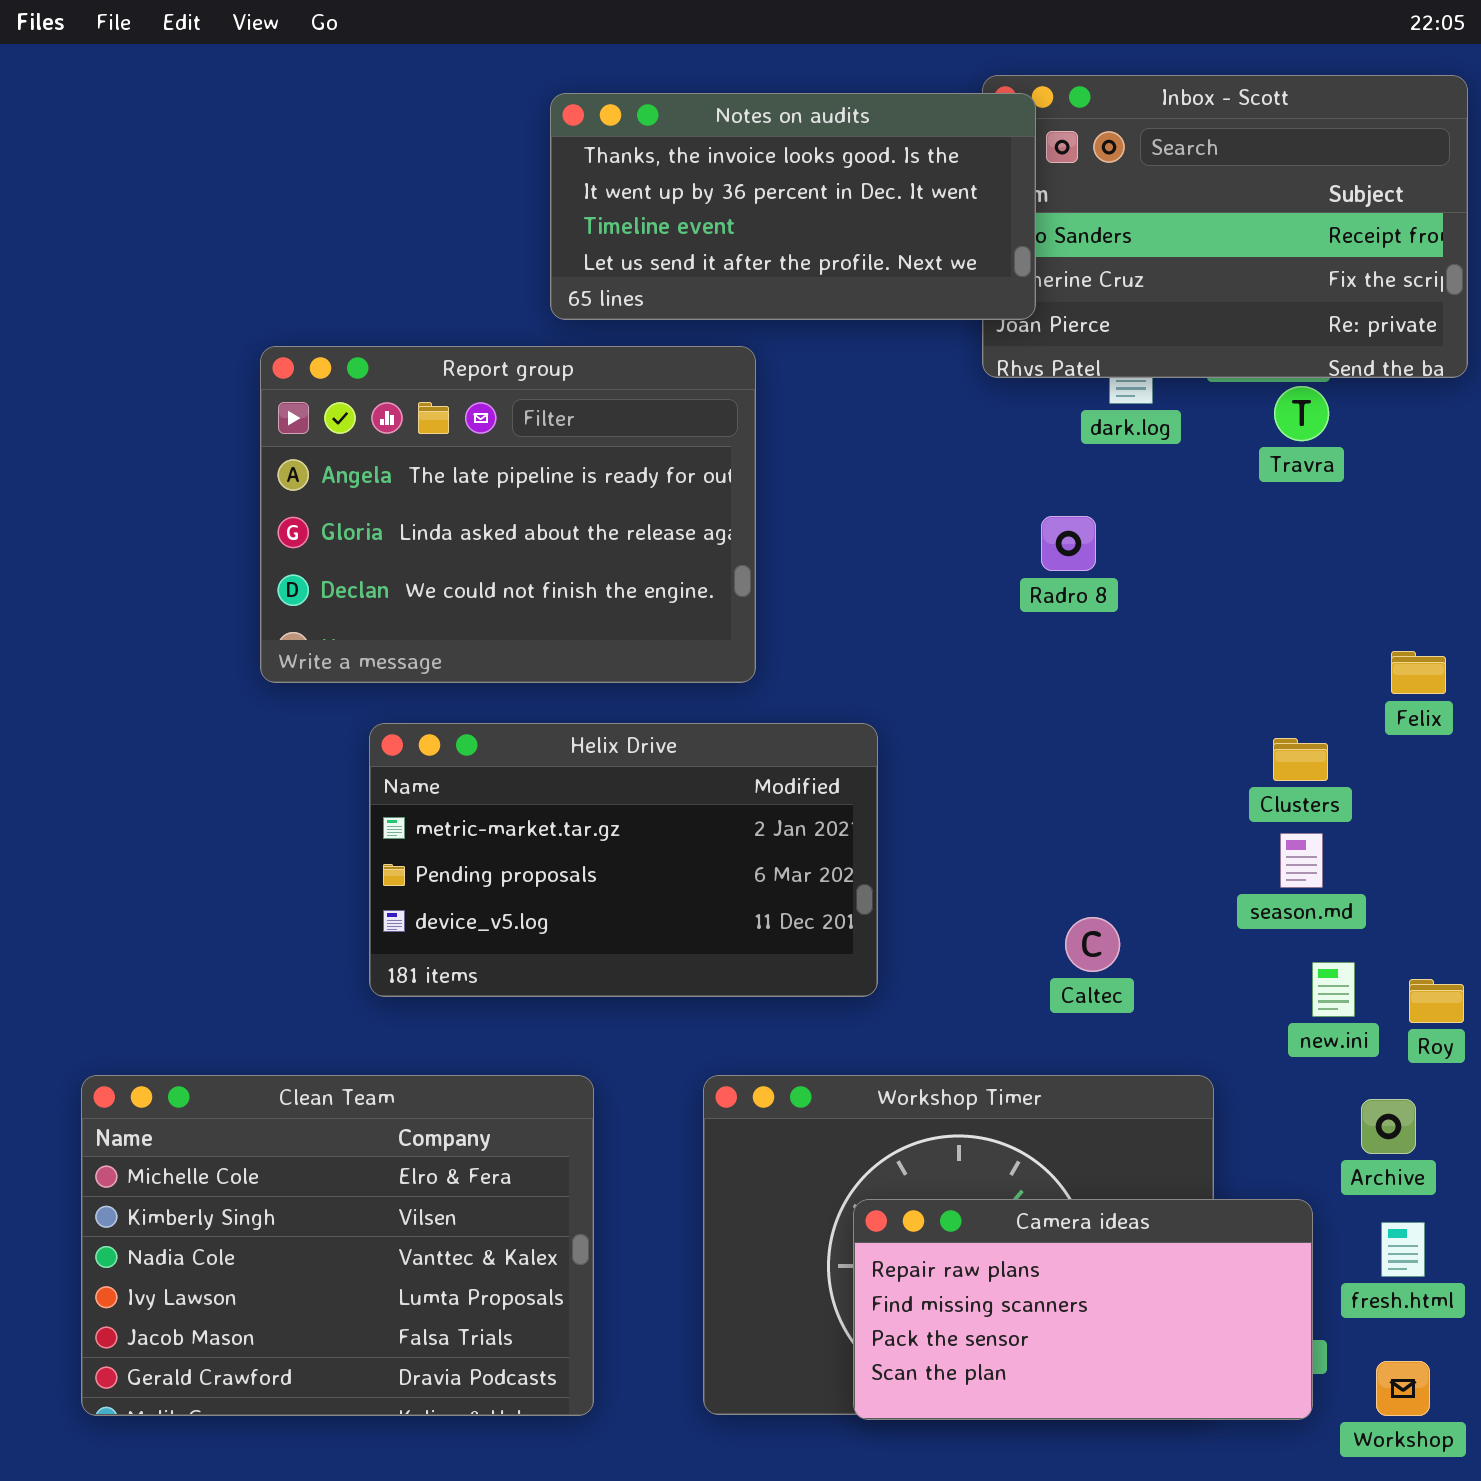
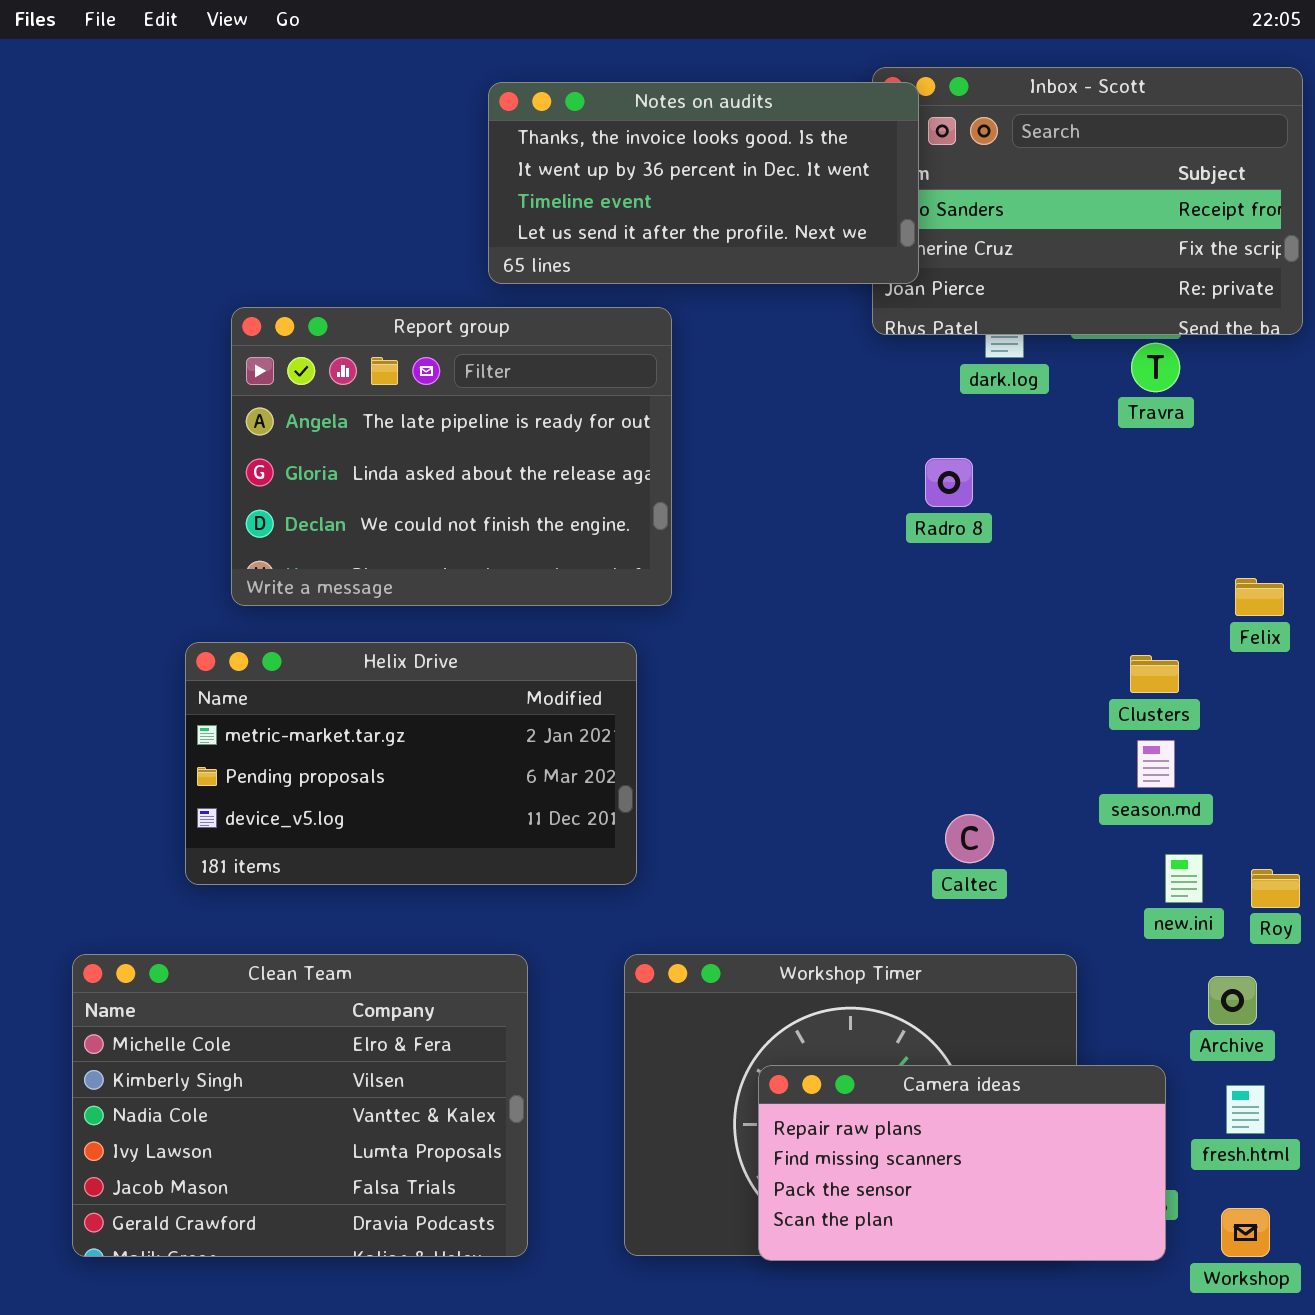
Helix Drive: [369,723,878,997] -> [185,642,637,885], moved

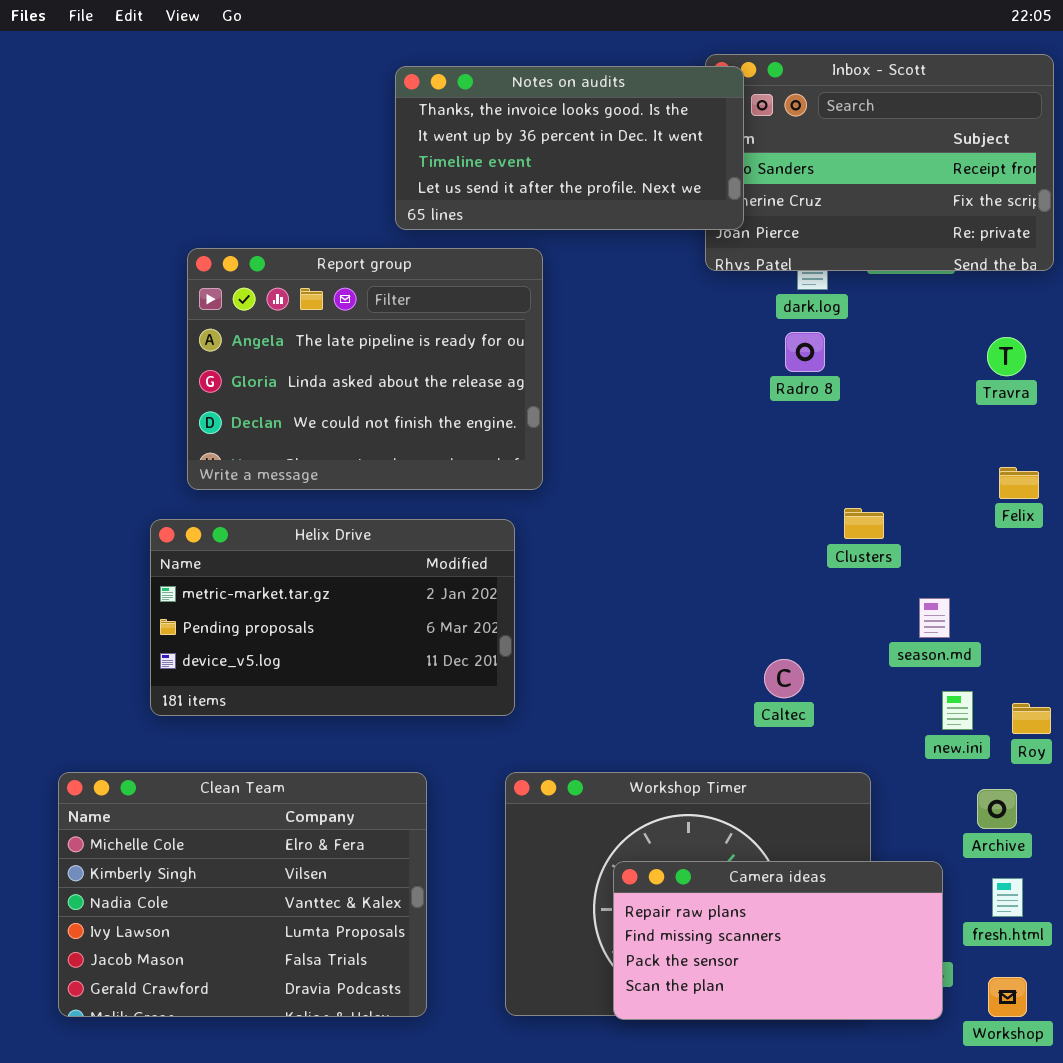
Travra: [1131,343,1180,392] -> [987,337,1026,376], moved
Radro 8: [925,458,973,507] -> [785,332,825,372], moved
Clusters: [1130,655,1179,693] -> [844,508,884,539], moved

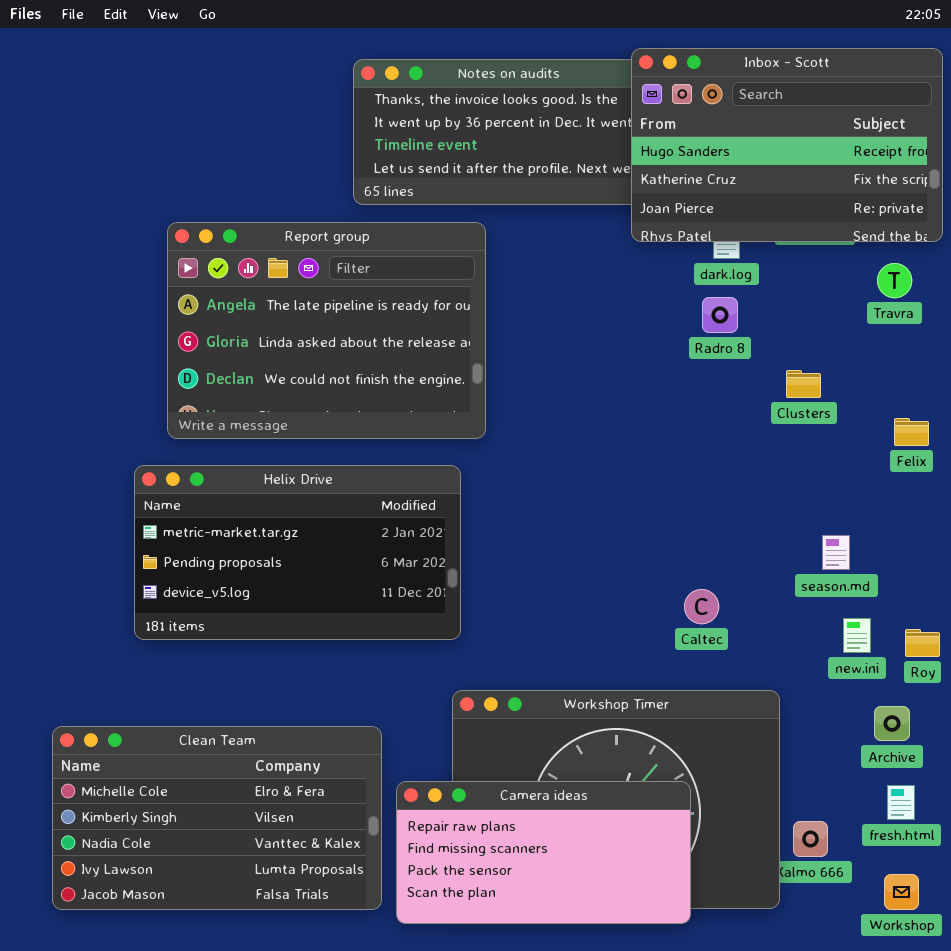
Inbox - Scott: [705,54,1054,271] -> [631,48,943,242], raised
Travra: [987,337,1026,376] -> [877,263,912,298], moved
Clusters: [844,508,884,539] -> [786,370,821,398], moved
Clean Team: [58,772,427,1017] -> [52,726,382,910], resized
Camera ideas: [613,861,943,1020] -> [396,781,691,924], moved

